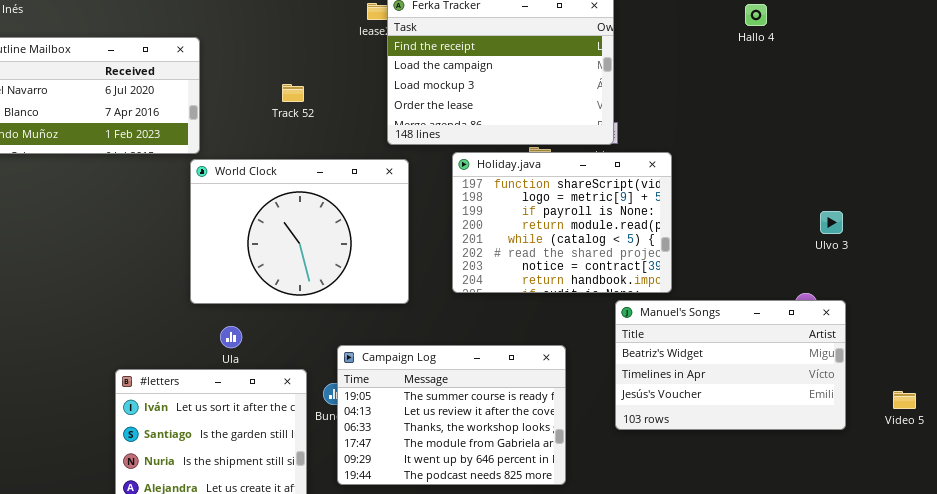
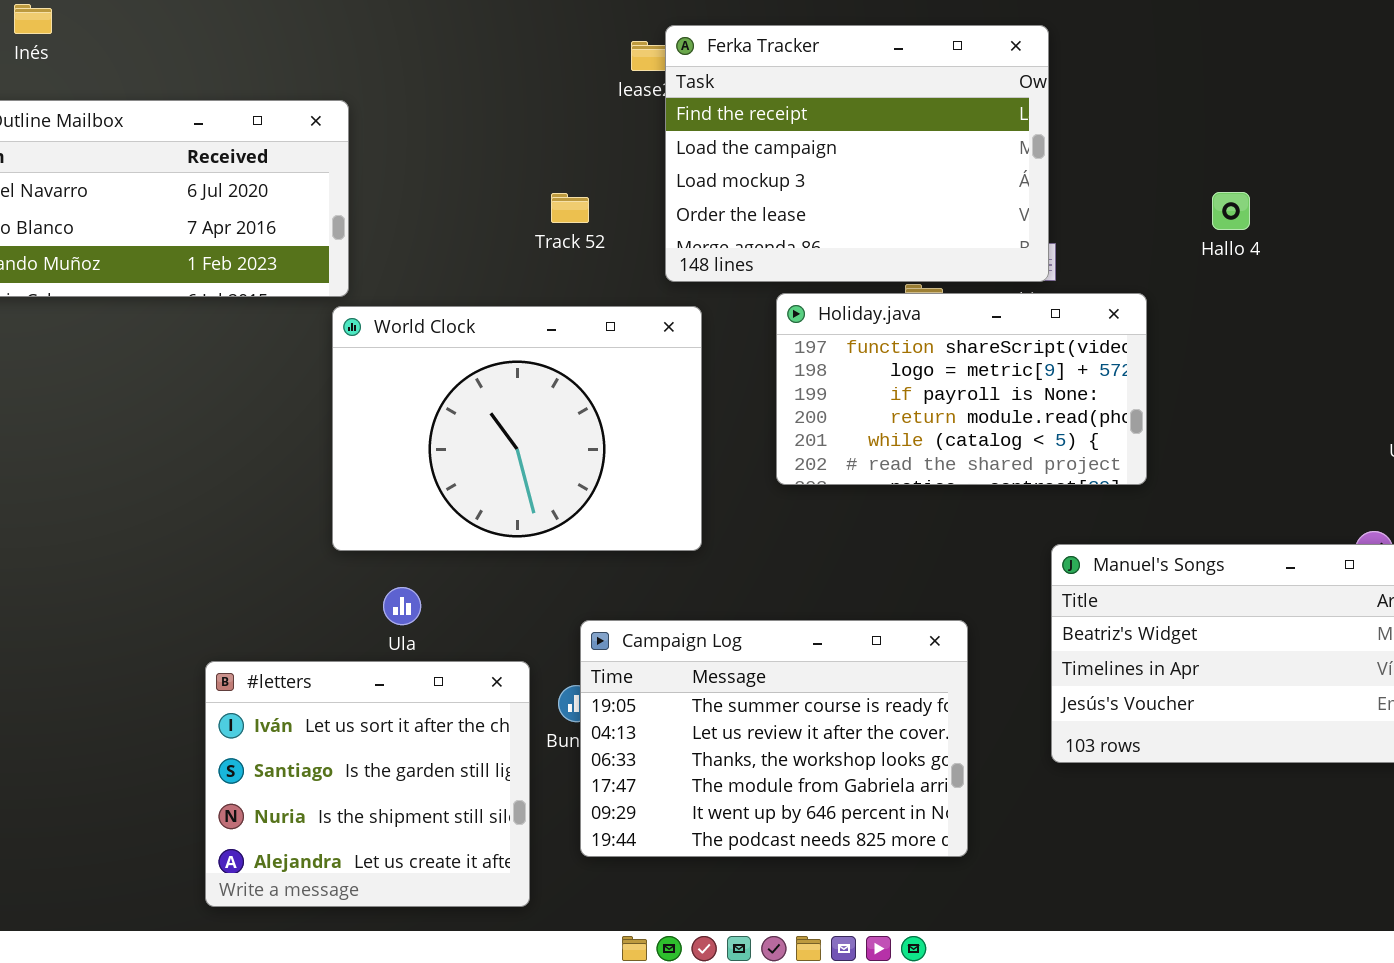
Hallo 4: [745,4,767,26] -> [1212,192,1250,230], moved
Track 52: [282,84,304,102] -> [551,193,589,223], moved
Holiday.java: [452,152,672,293] -> [776,293,1147,485], resized

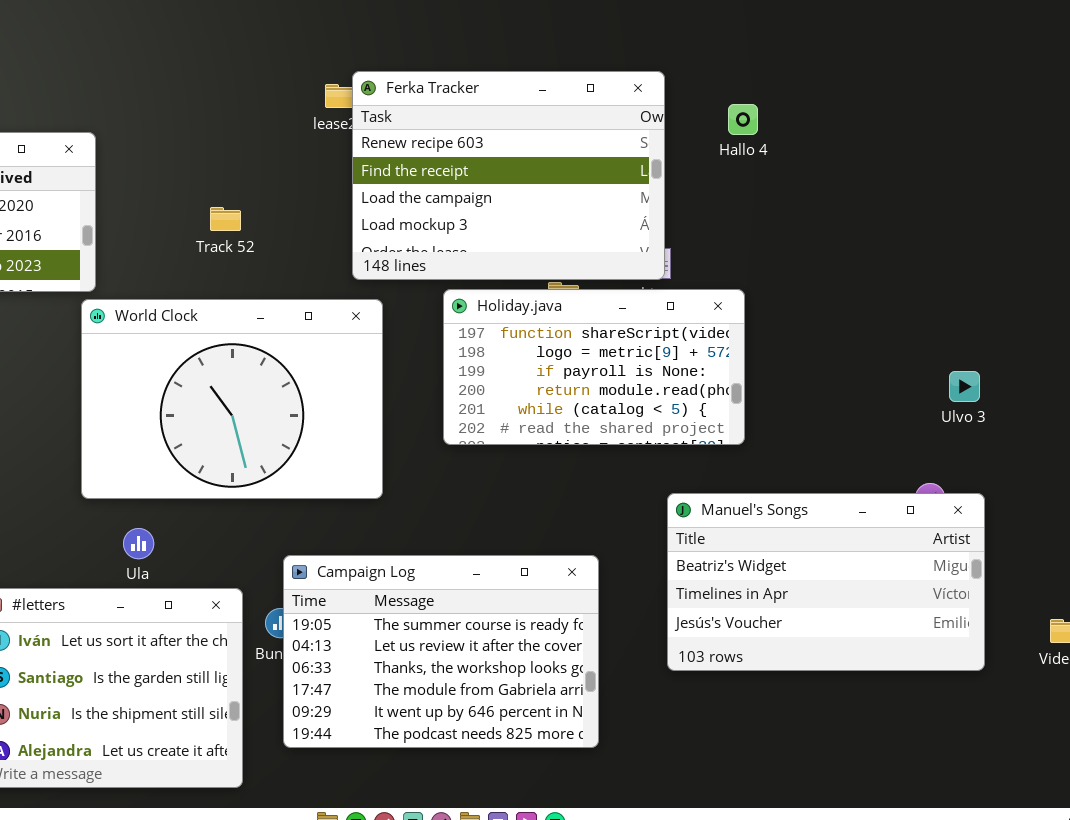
Ferka Tracker: [665,25,1049,282] -> [352,71,665,280], scrolled up 1 row
Hallo 4: [1212,192,1250,230] -> [728,104,758,135], moved
Track 52: [551,193,589,223] -> [210,207,241,231], moved

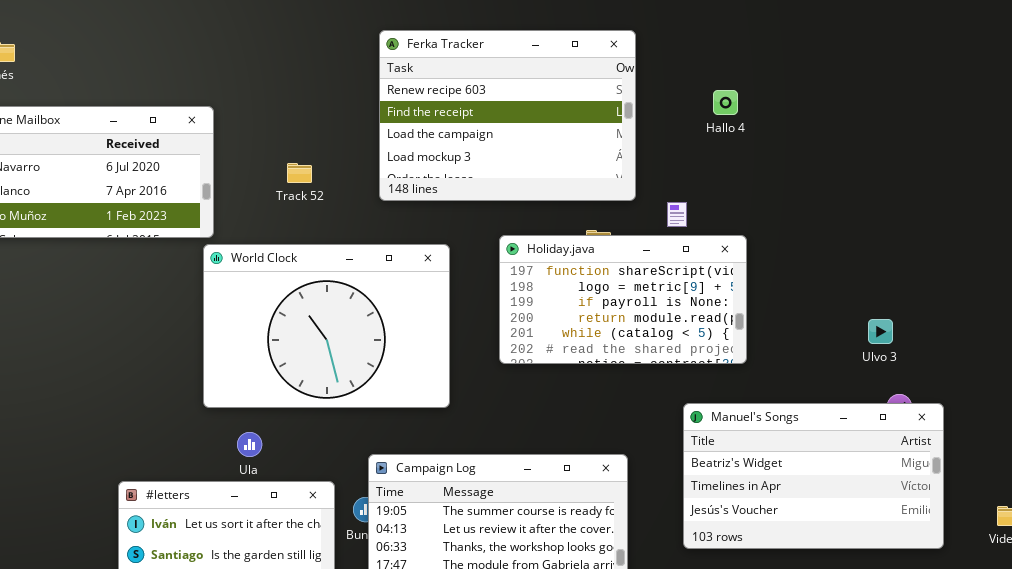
Ferka Tracker: [352,71,665,280] -> [379,30,636,201], moved
Hallo 4: [728,104,758,135] -> [713,90,738,115], moved
Track 52: [210,207,241,231] -> [287,163,312,183], moved
Ulvo 3: [949,371,980,402] -> [868,319,893,344], moved

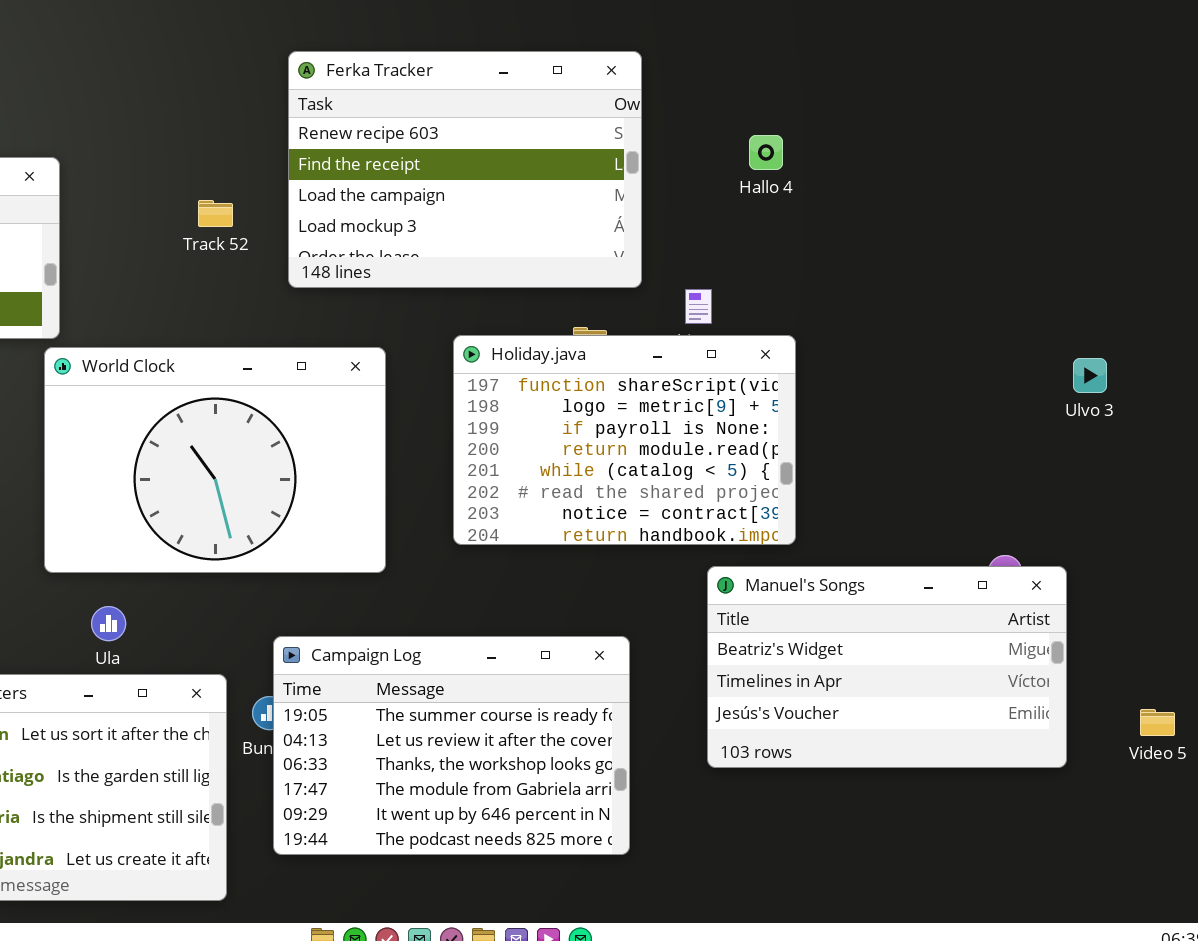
Track 52: [287,163,312,183] -> [198,200,233,227], moved
Holiday.java: [499,235,747,364] -> [453,335,796,545], resized
Ulvo 3: [868,319,893,344] -> [1073,358,1107,393], moved

